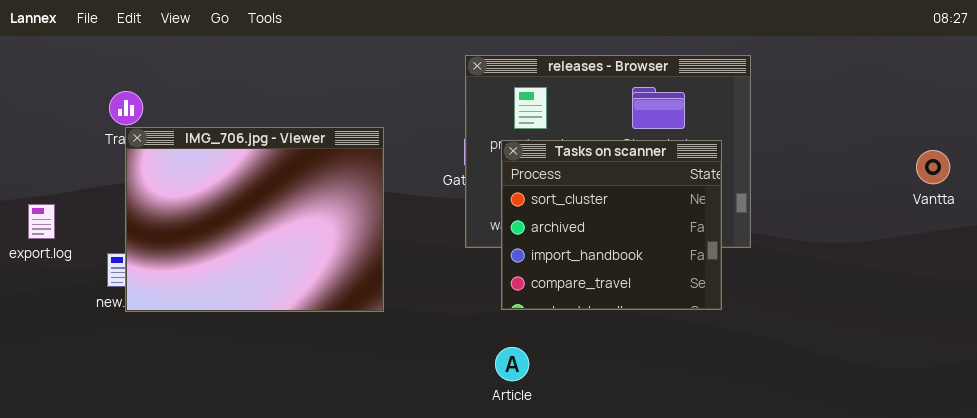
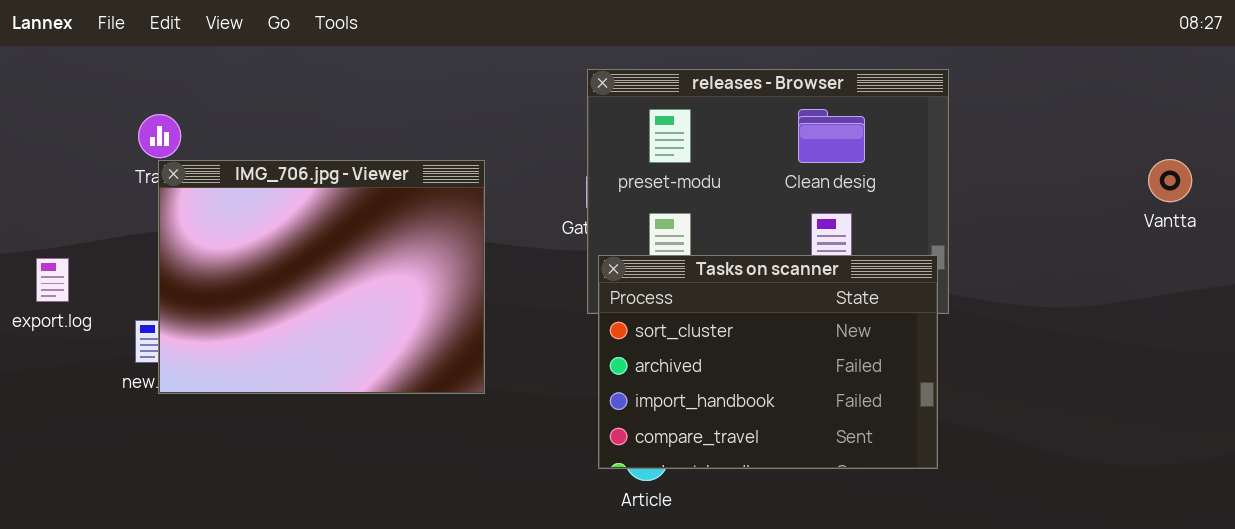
Tasks on scanner: [501,140,722,310] -> [598,255,938,469], moved, resized
Vantta: [916,150,950,184] -> [1148,159,1192,202], moved

